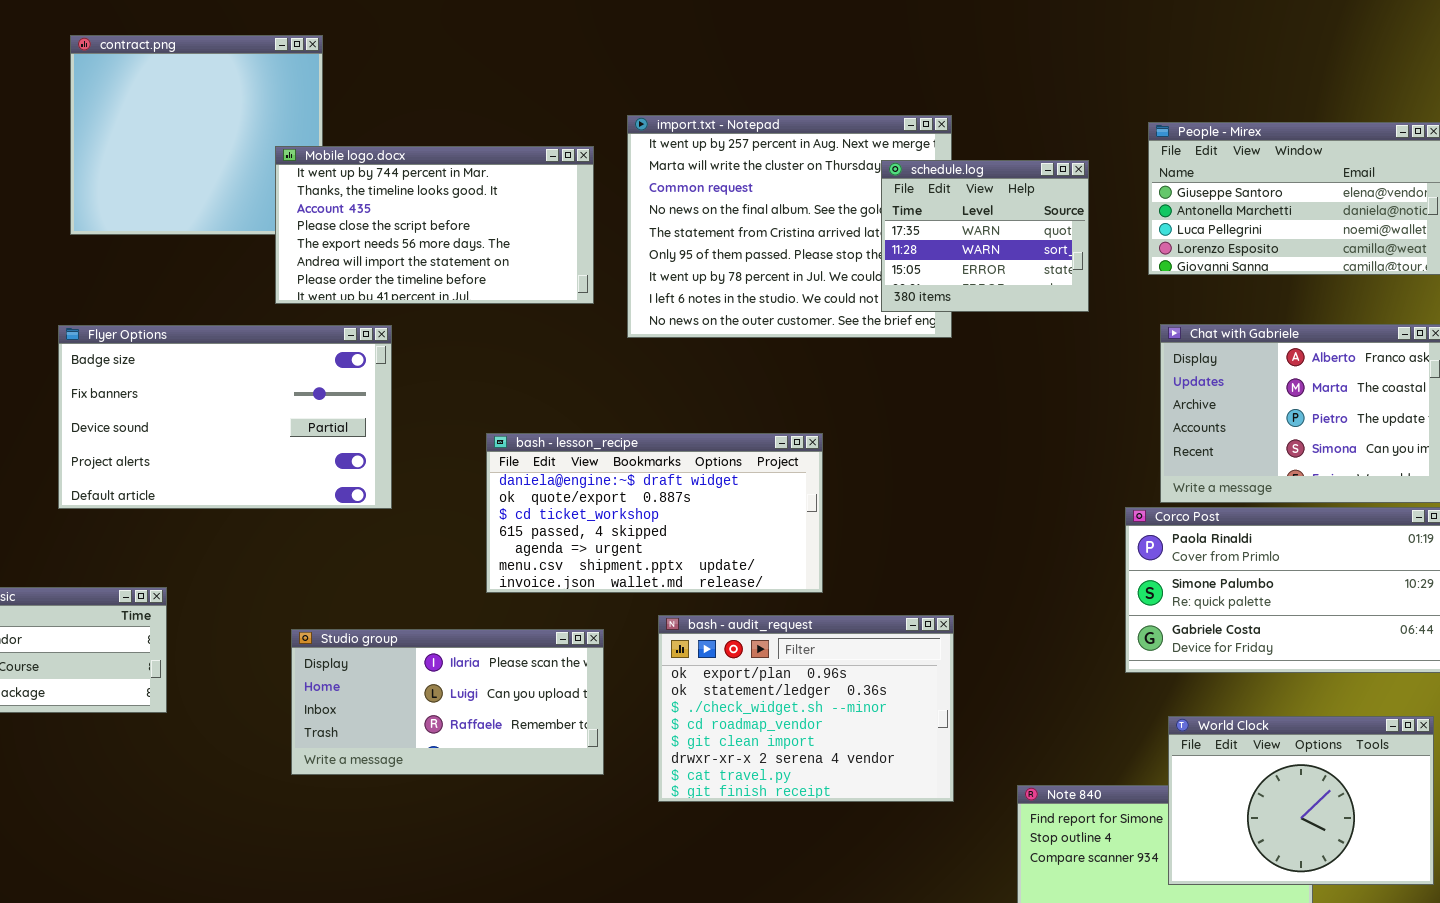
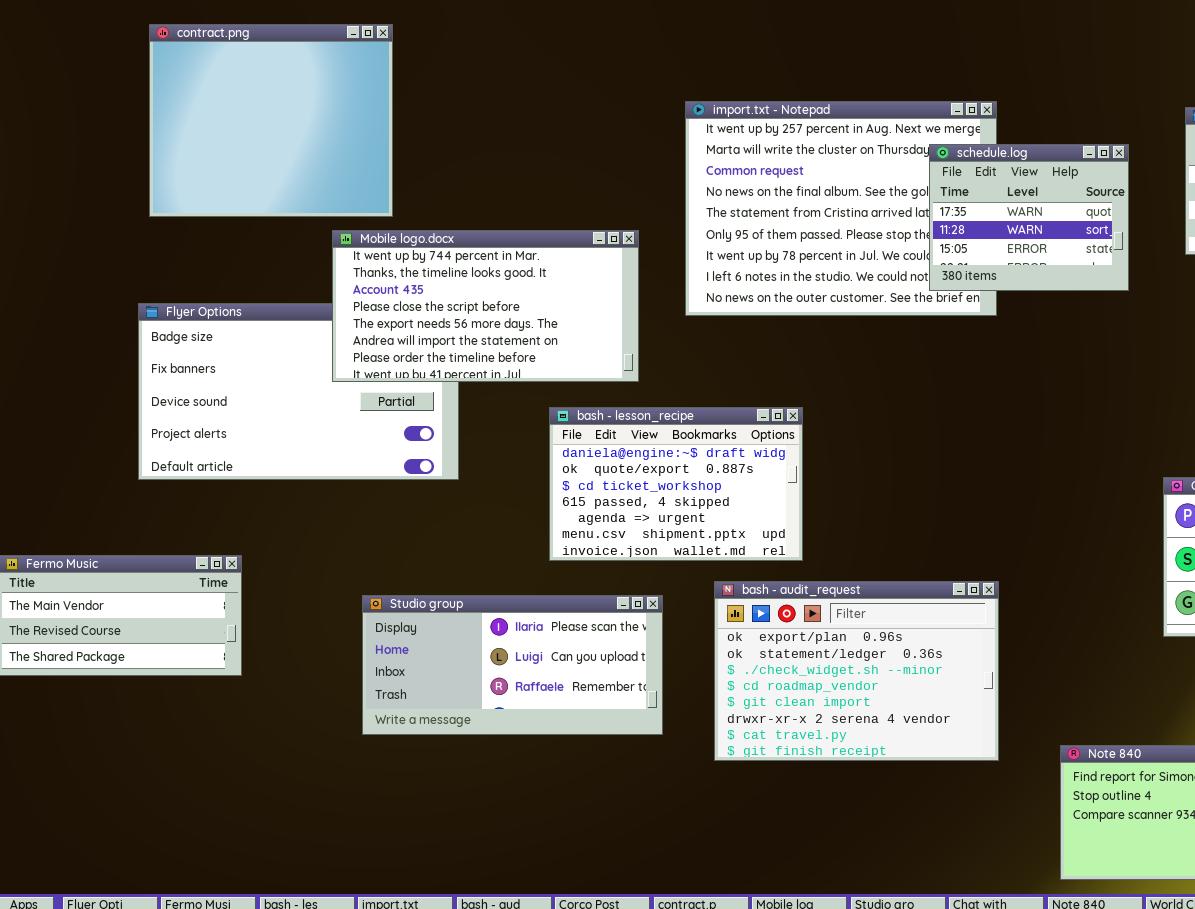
Mobile logo.docx: [275,146,594,304] -> [332,230,639,382], moved
bash - lesson_recipe: [486,433,823,593] -> [549,407,803,561], resized

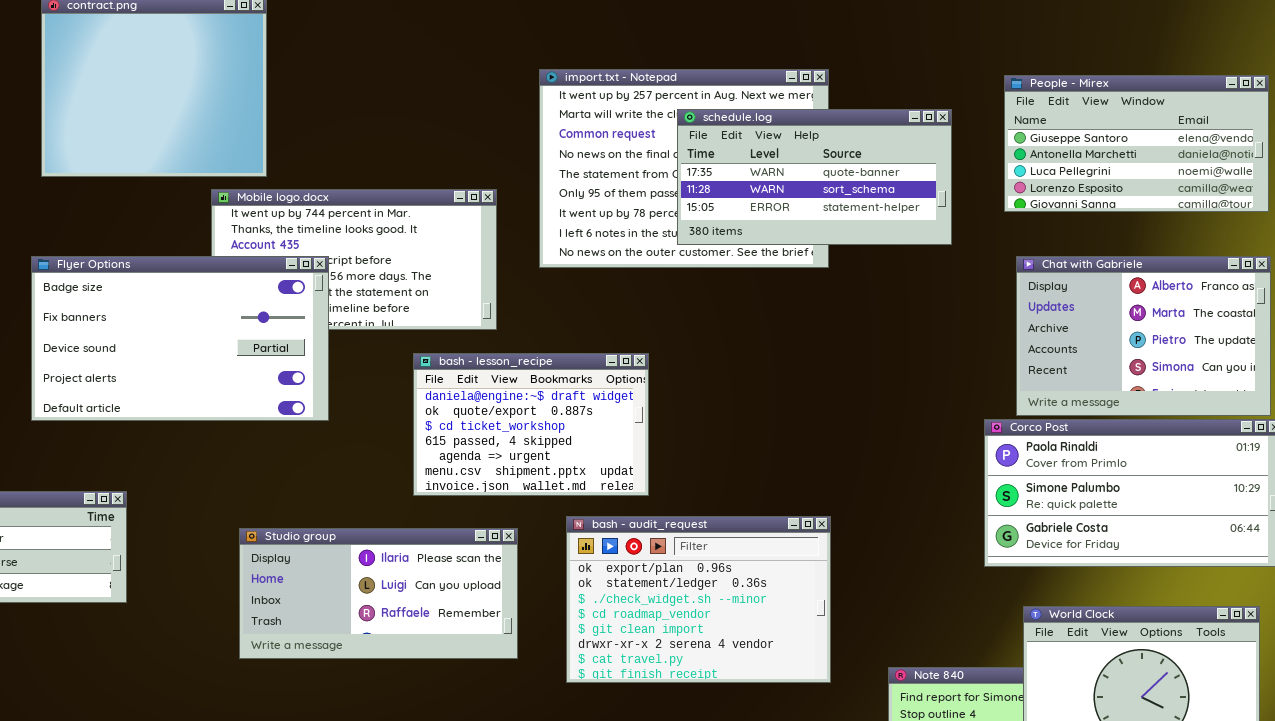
schedule.log: [929,144,1129,291] -> [677,109,952,245], resized
Flyer Options: [138,303,459,480] -> [31,256,329,421], raised

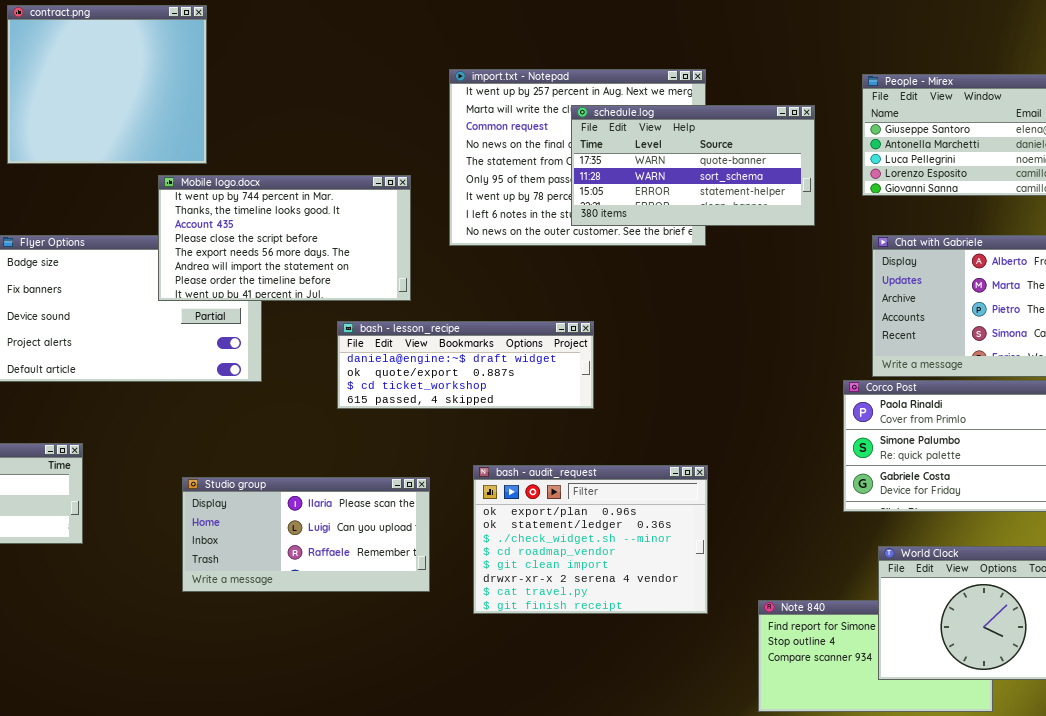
Mobile logo.docx: [211,189,497,330] -> [158,175,411,301], raised
bash - lesson_recipe: [413,353,649,496] -> [337,321,594,409], resized

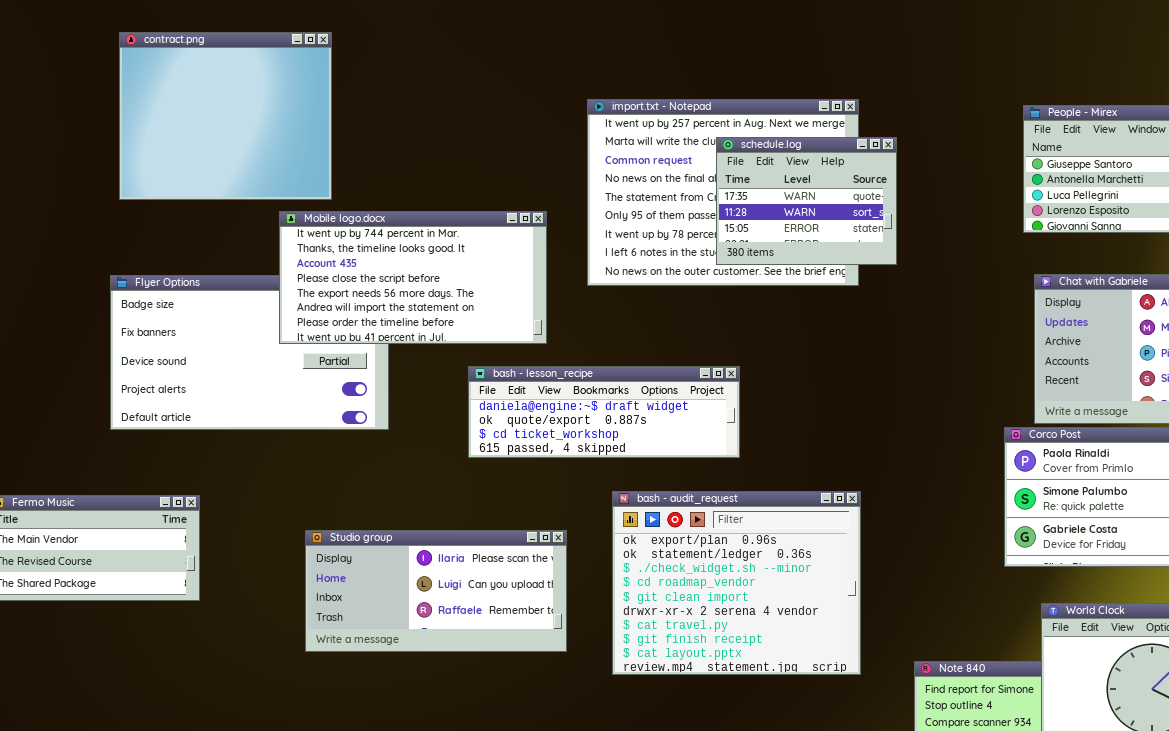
schedule.log: [571,105,815,226] -> [716,137,897,265], resized
bash - audit_request: [473,465,708,614] -> [612,491,861,675], resized

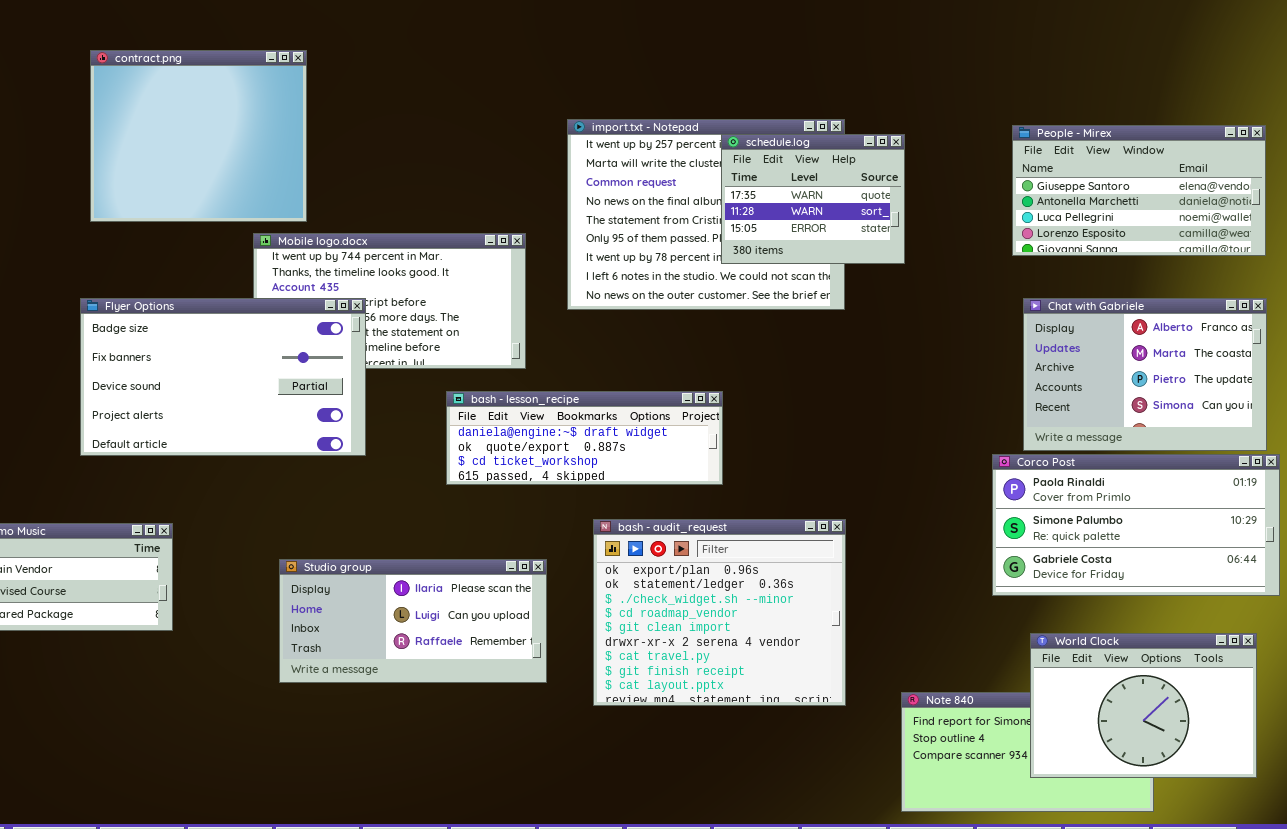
schedule.log: [716,137,897,265] -> [721,134,905,264], moved
Flyer Options: [110,275,389,430] -> [80,298,366,456], raised

